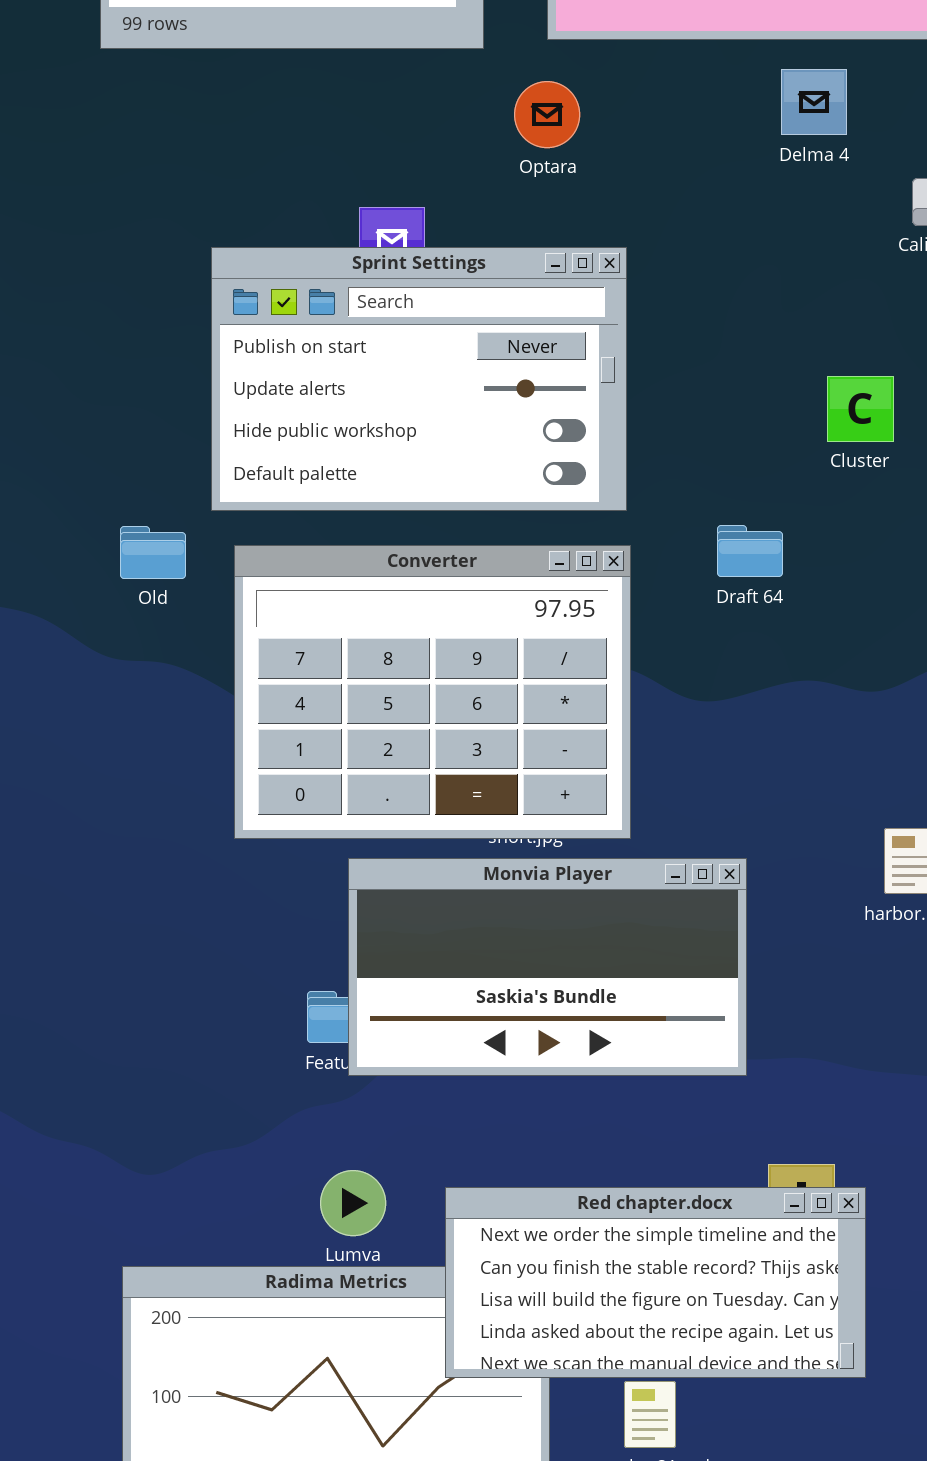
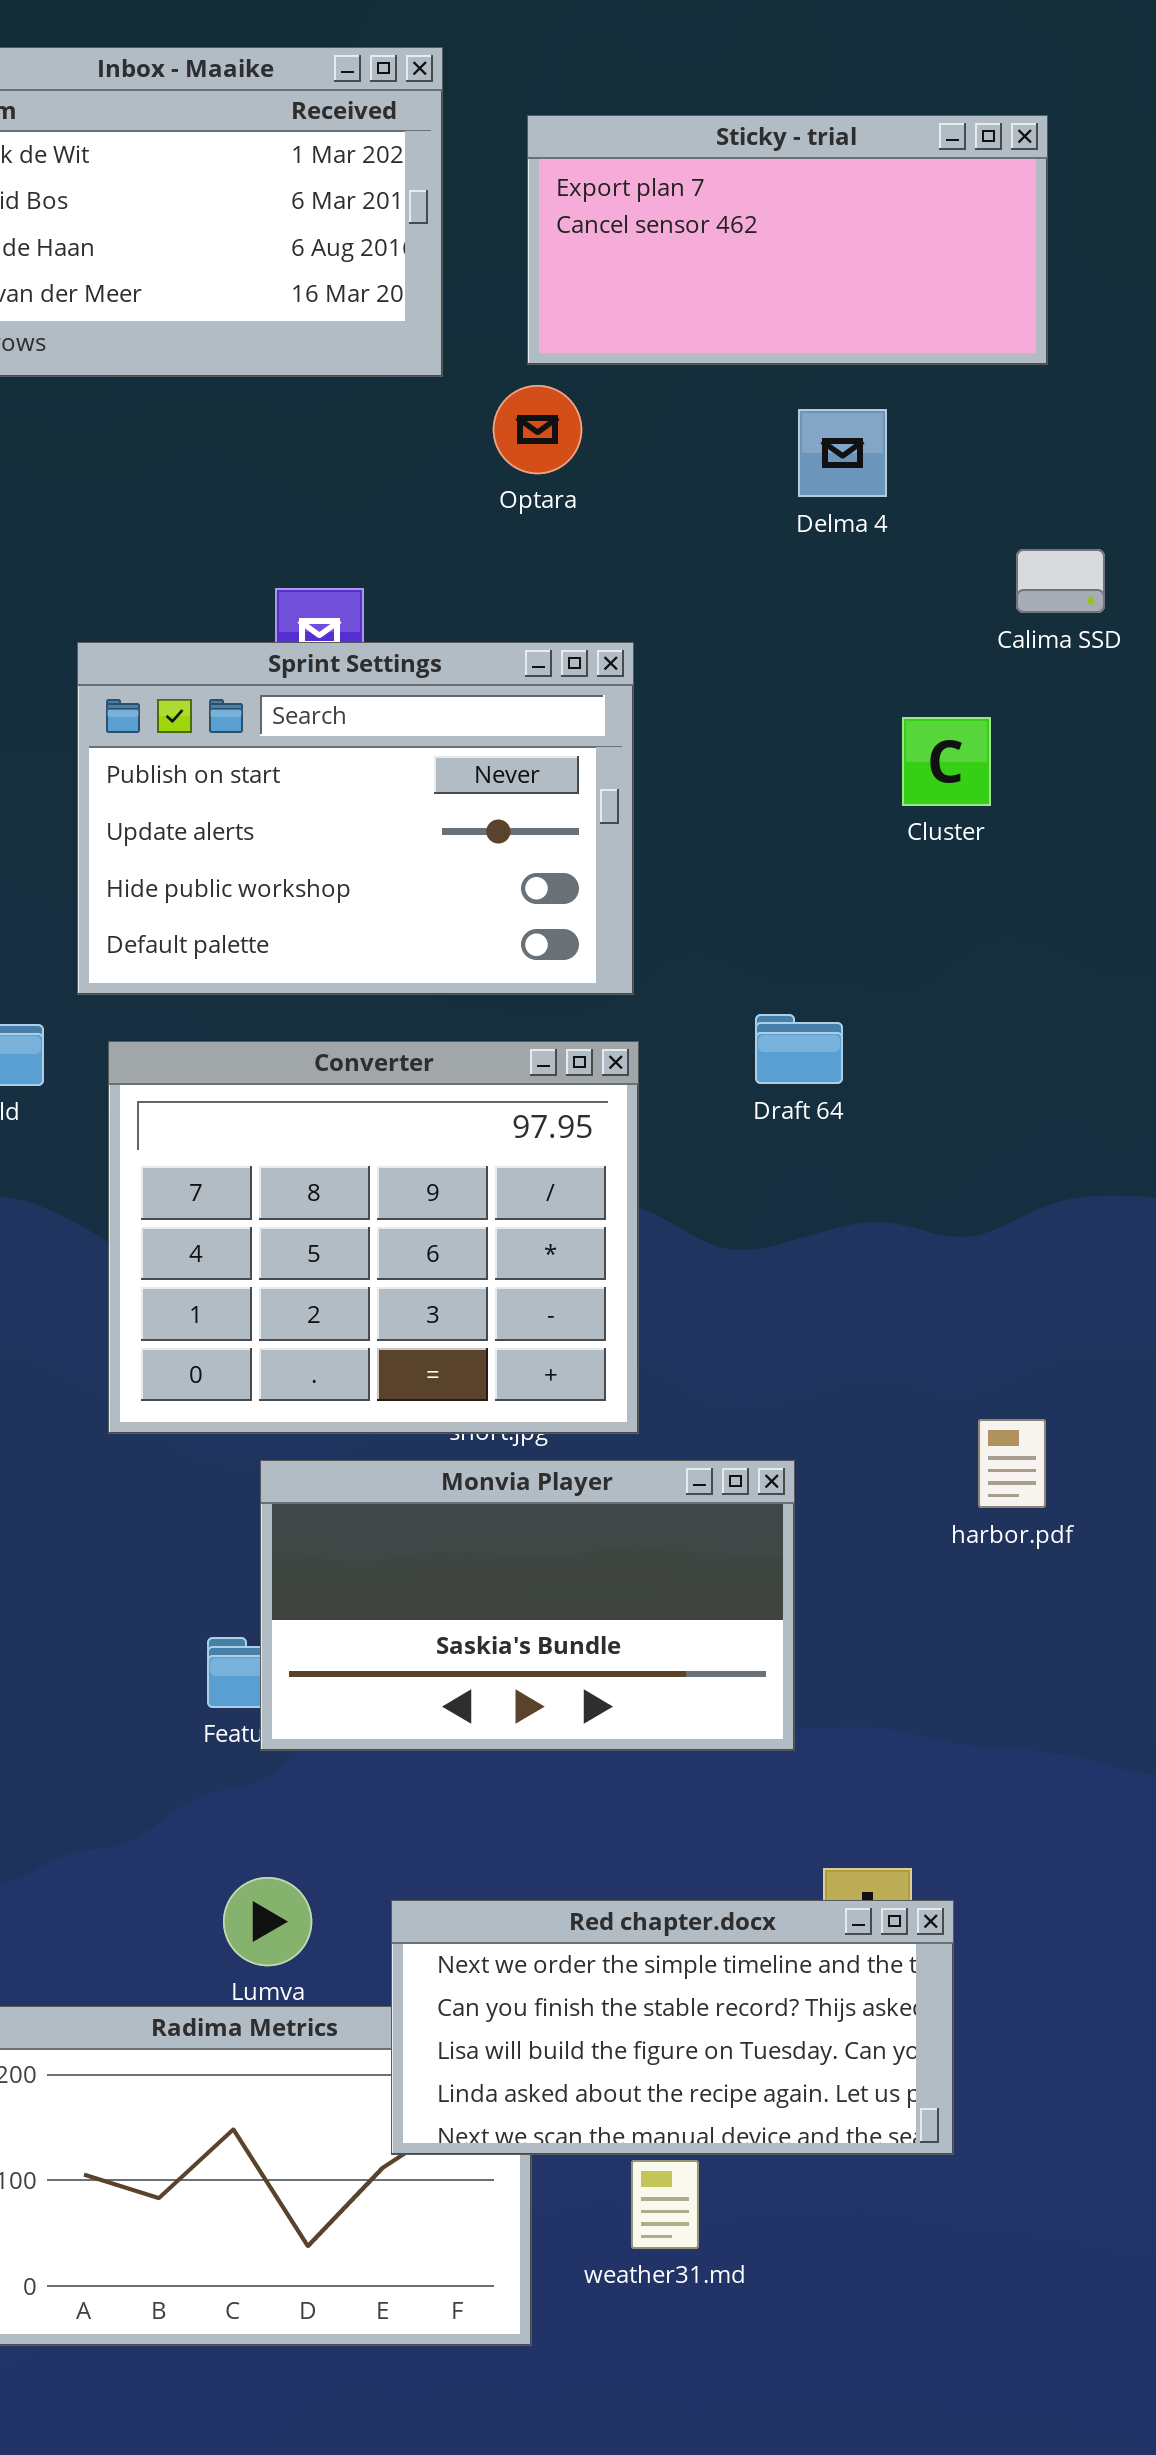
Delma 4: [781,69,847,135] -> [798,409,887,497], moved
Optara: [514,81,580,148] -> [493,385,582,474], moved
Cluster: [827,376,894,442] -> [902,717,991,806], moved

